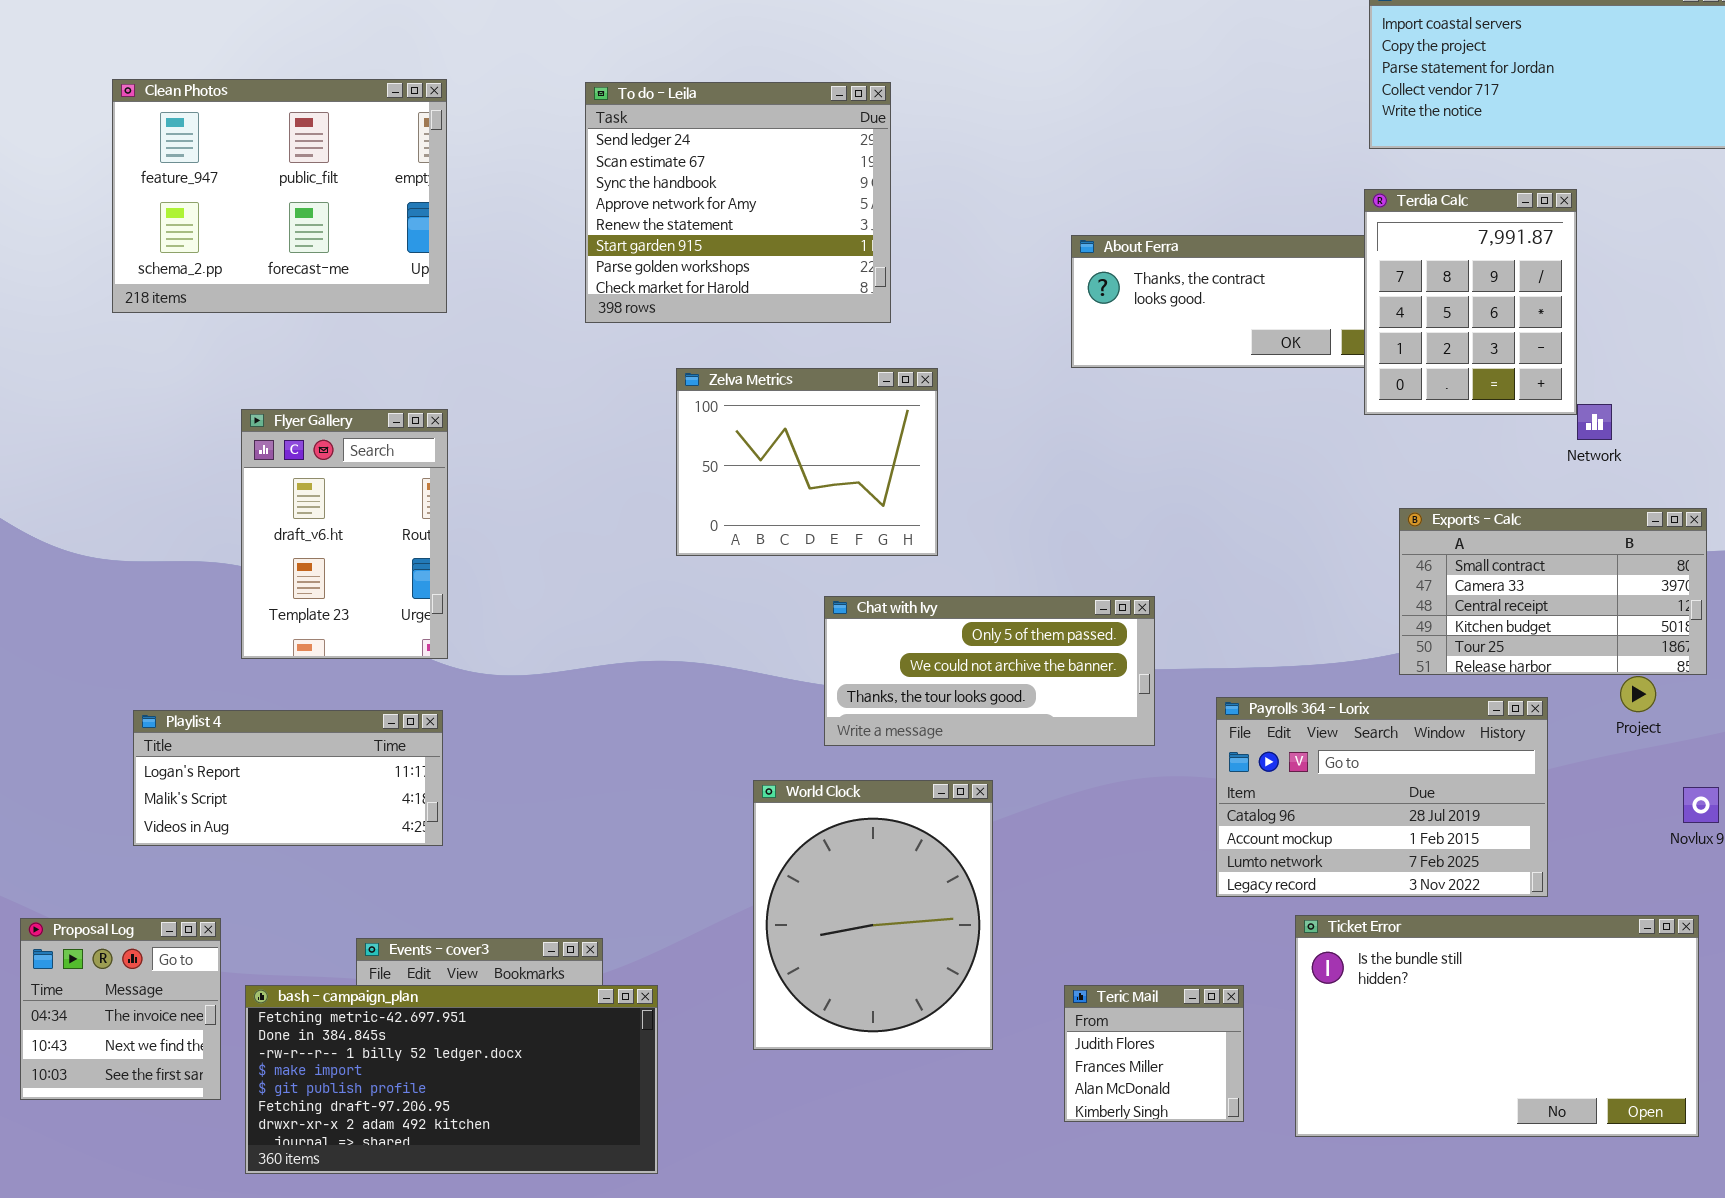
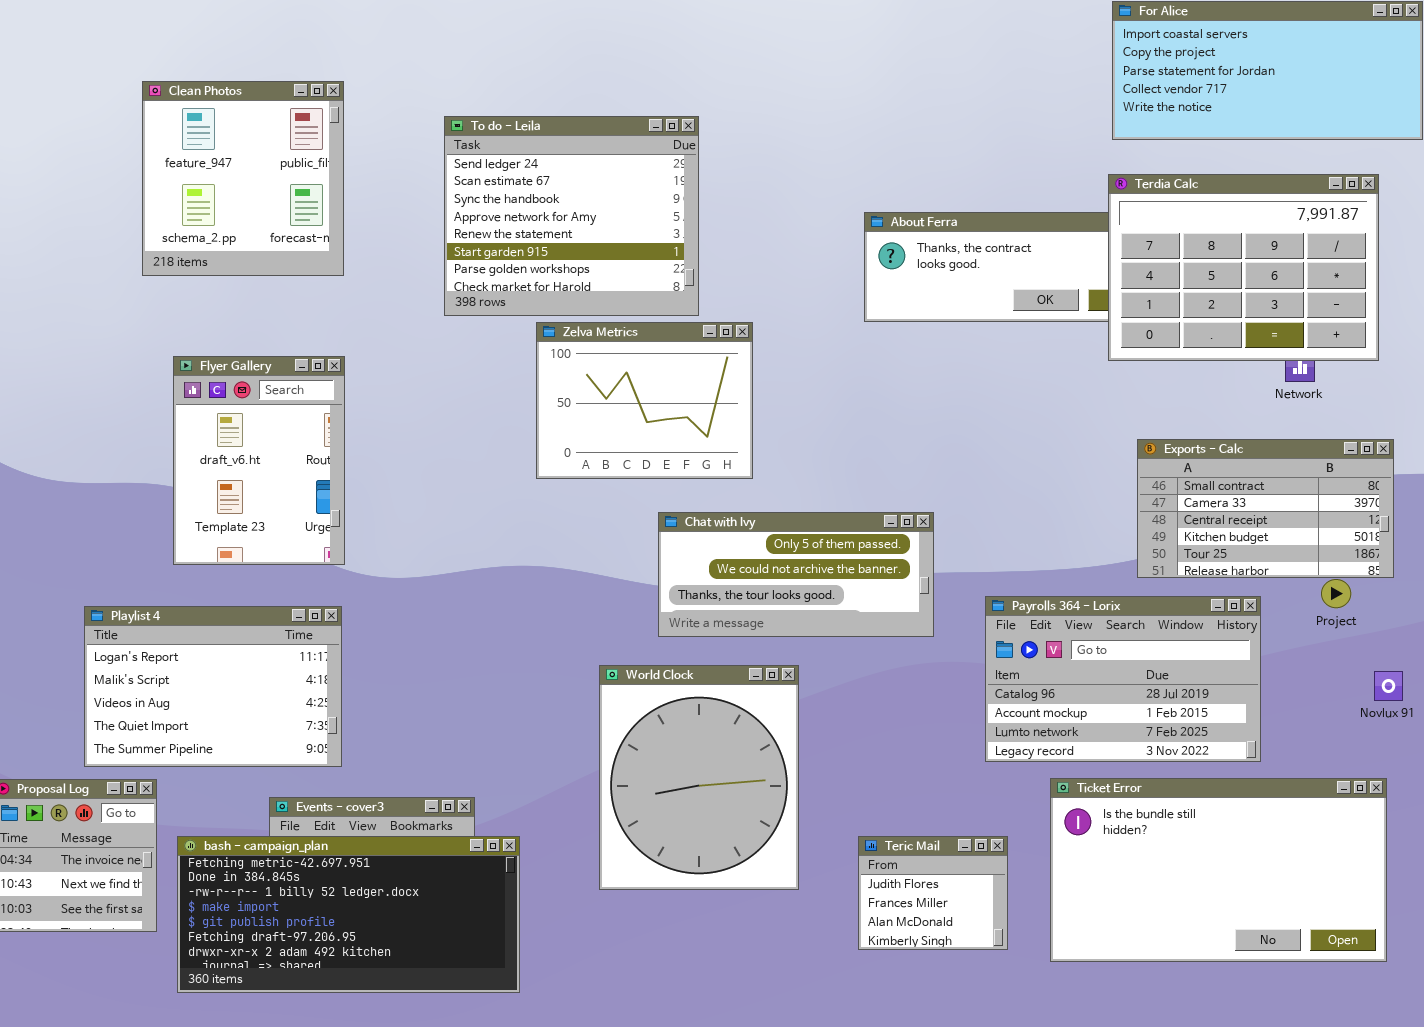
Clean Photos: [112,79,447,313] -> [142,81,344,276], resized
To do - Leila: [585,82,891,323] -> [444,116,699,316], moved
Terdia Calc: [1364,189,1577,415] -> [1108,174,1379,361], resized
Playlist 4: [133,710,443,846] -> [84,606,342,767], resized

